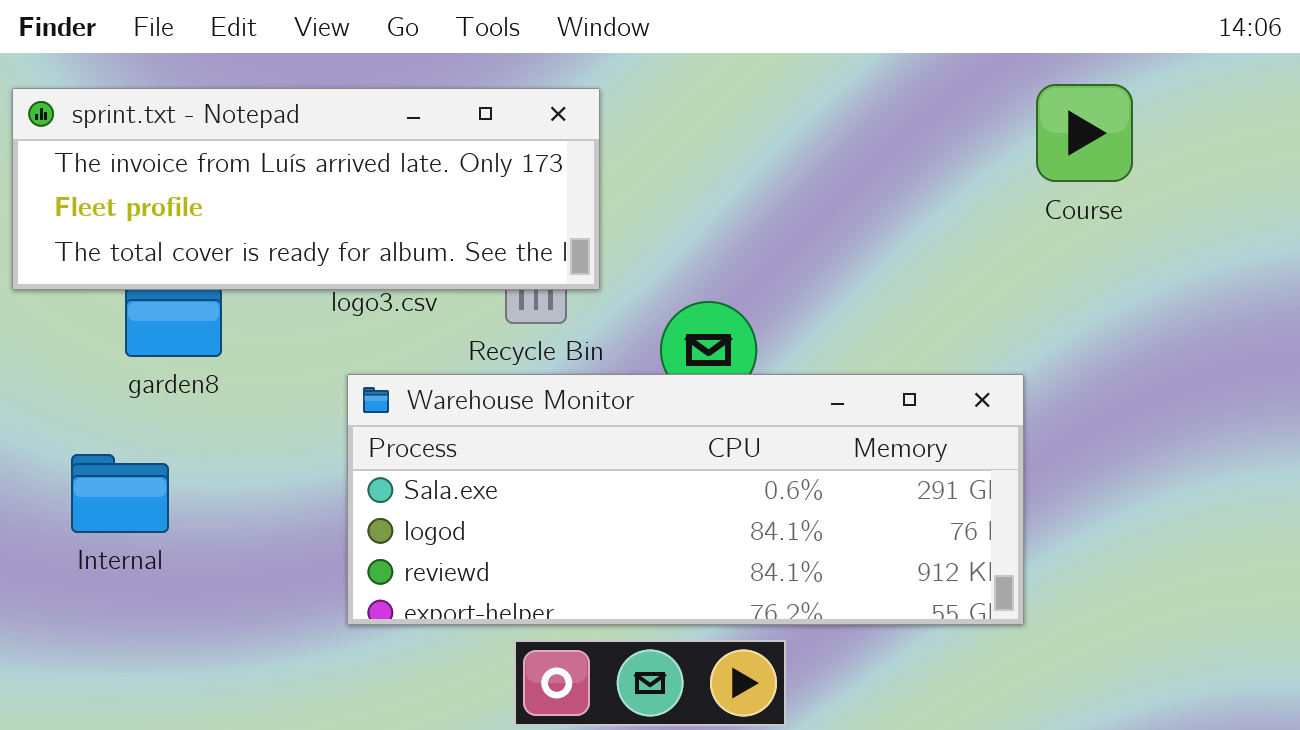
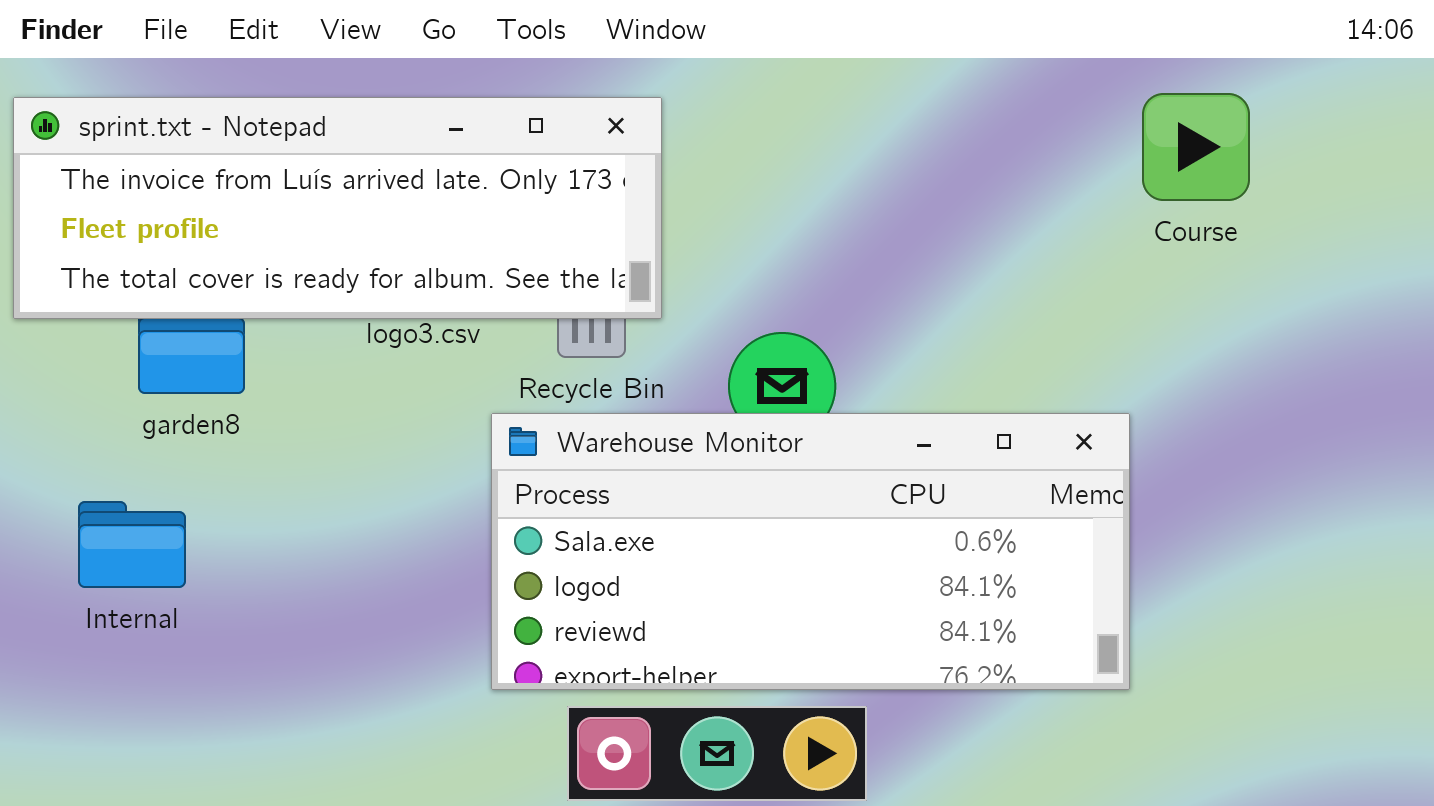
Warehouse Monitor: [347,374,1024,625] -> [491,413,1130,690], resized

